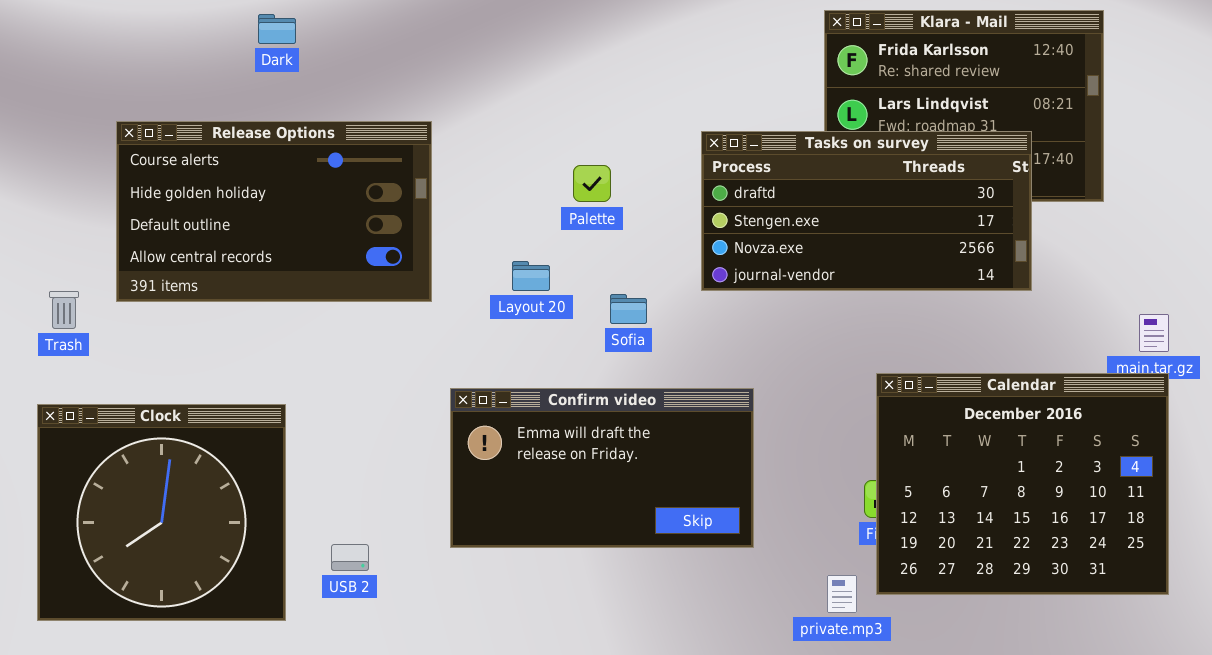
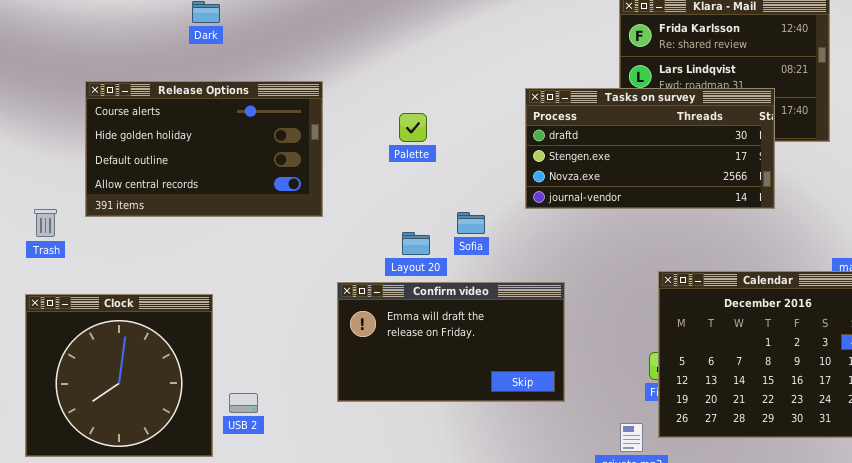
Palette: [573,165,611,202] -> [399,113,427,142], moved
Layout 20: [512,261,550,291] -> [402,232,430,255], moved
USB 2: [331,544,369,571] -> [229,393,258,413], moved

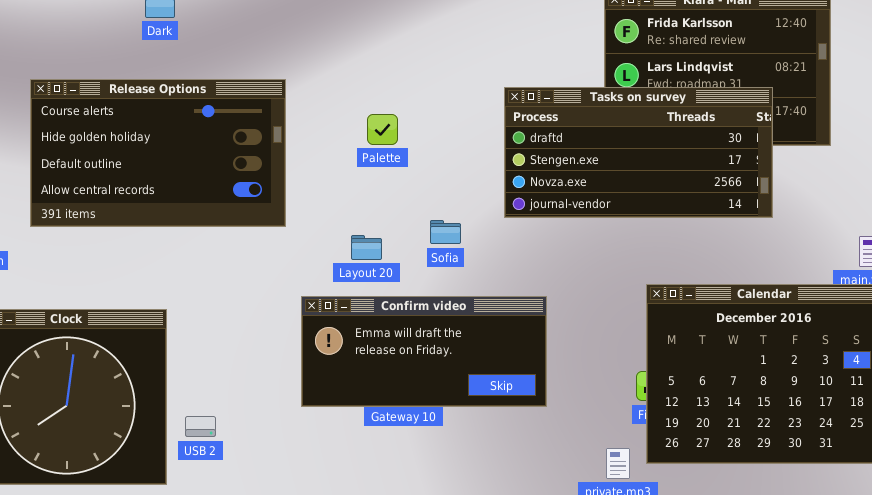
Layout 20: [402,232,430,255] -> [351,235,382,260], moved
Confirm video: [337,282,565,402] -> [301,296,547,407], resized

